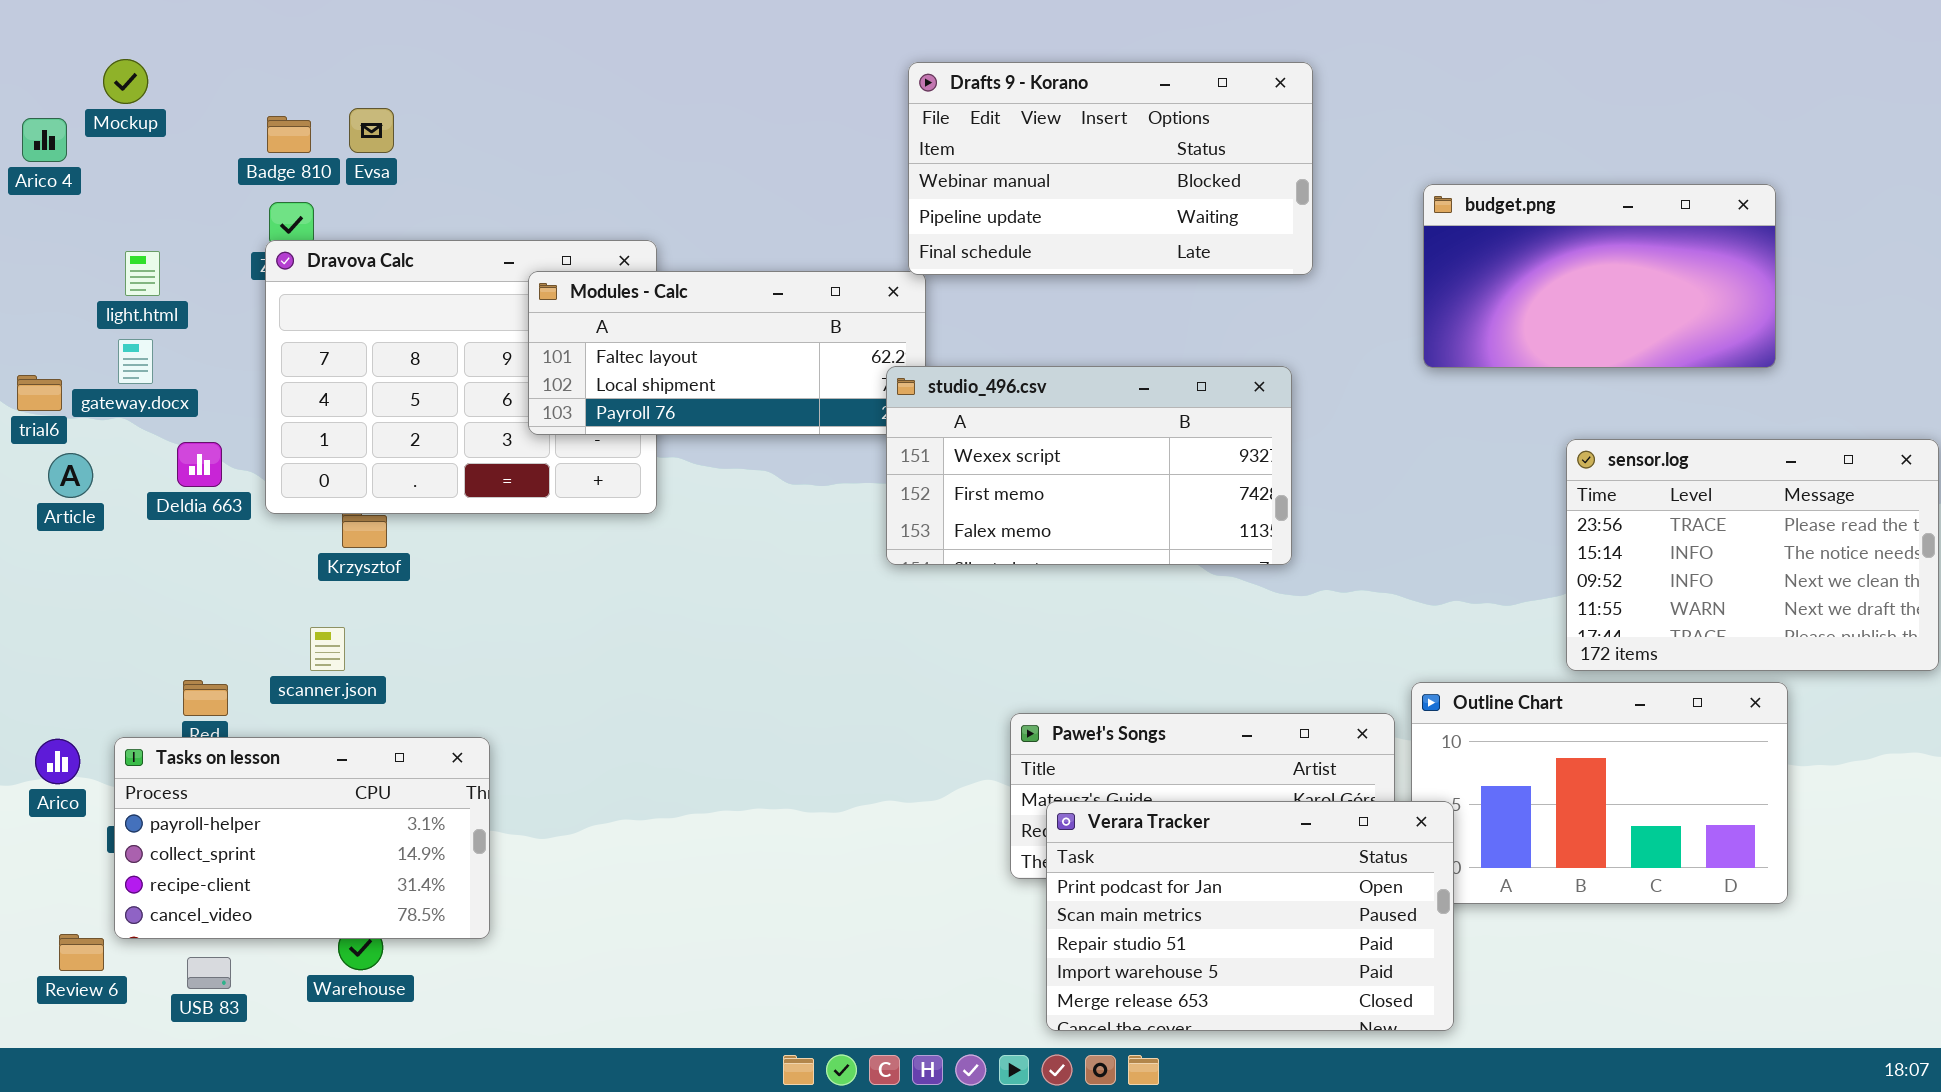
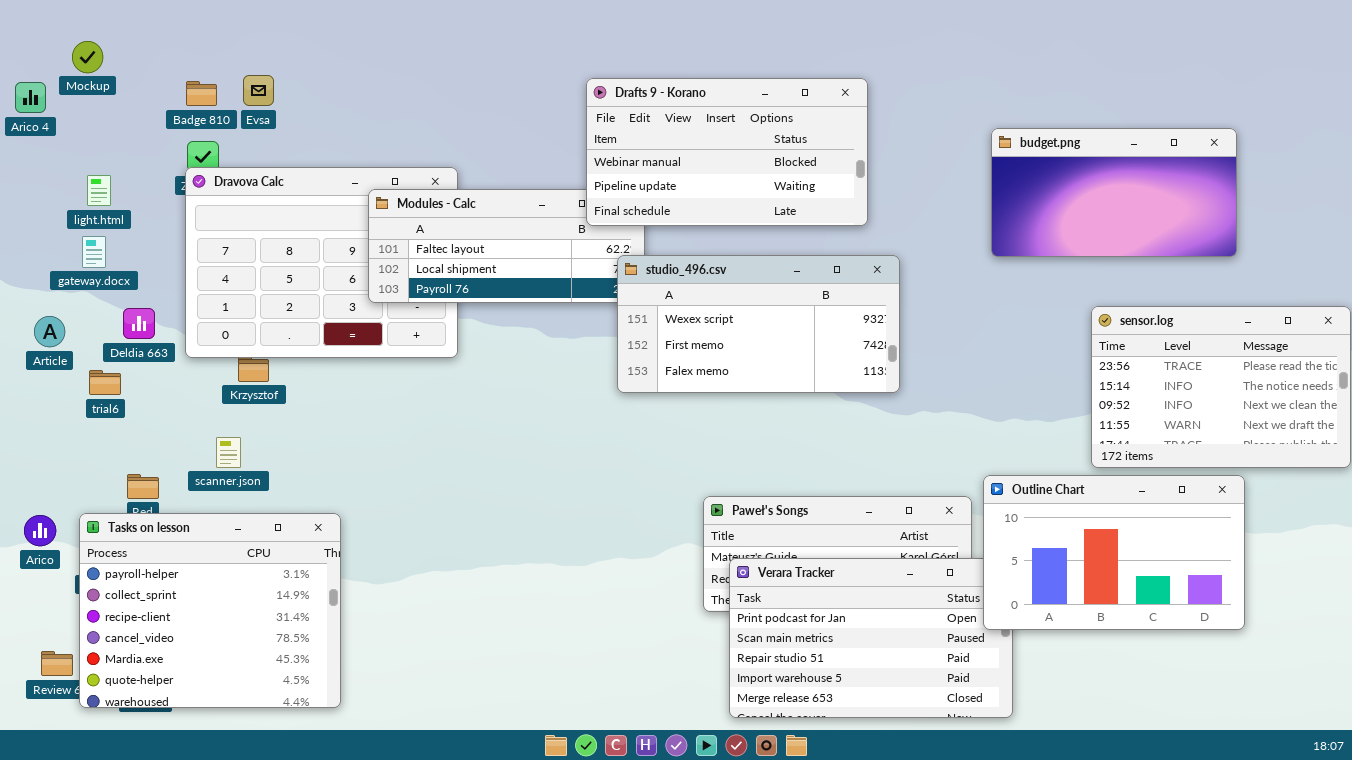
Drafts 9 - Korano: [908,62,1313,275] -> [586,78,868,226], moved
trial6: [17,375,62,411] -> [89,370,121,395], moved
Outline Chart: [1411,682,1788,904] -> [983,475,1245,630], raised
Tasks on lesson: [114,737,490,939] -> [79,513,341,708], resized

